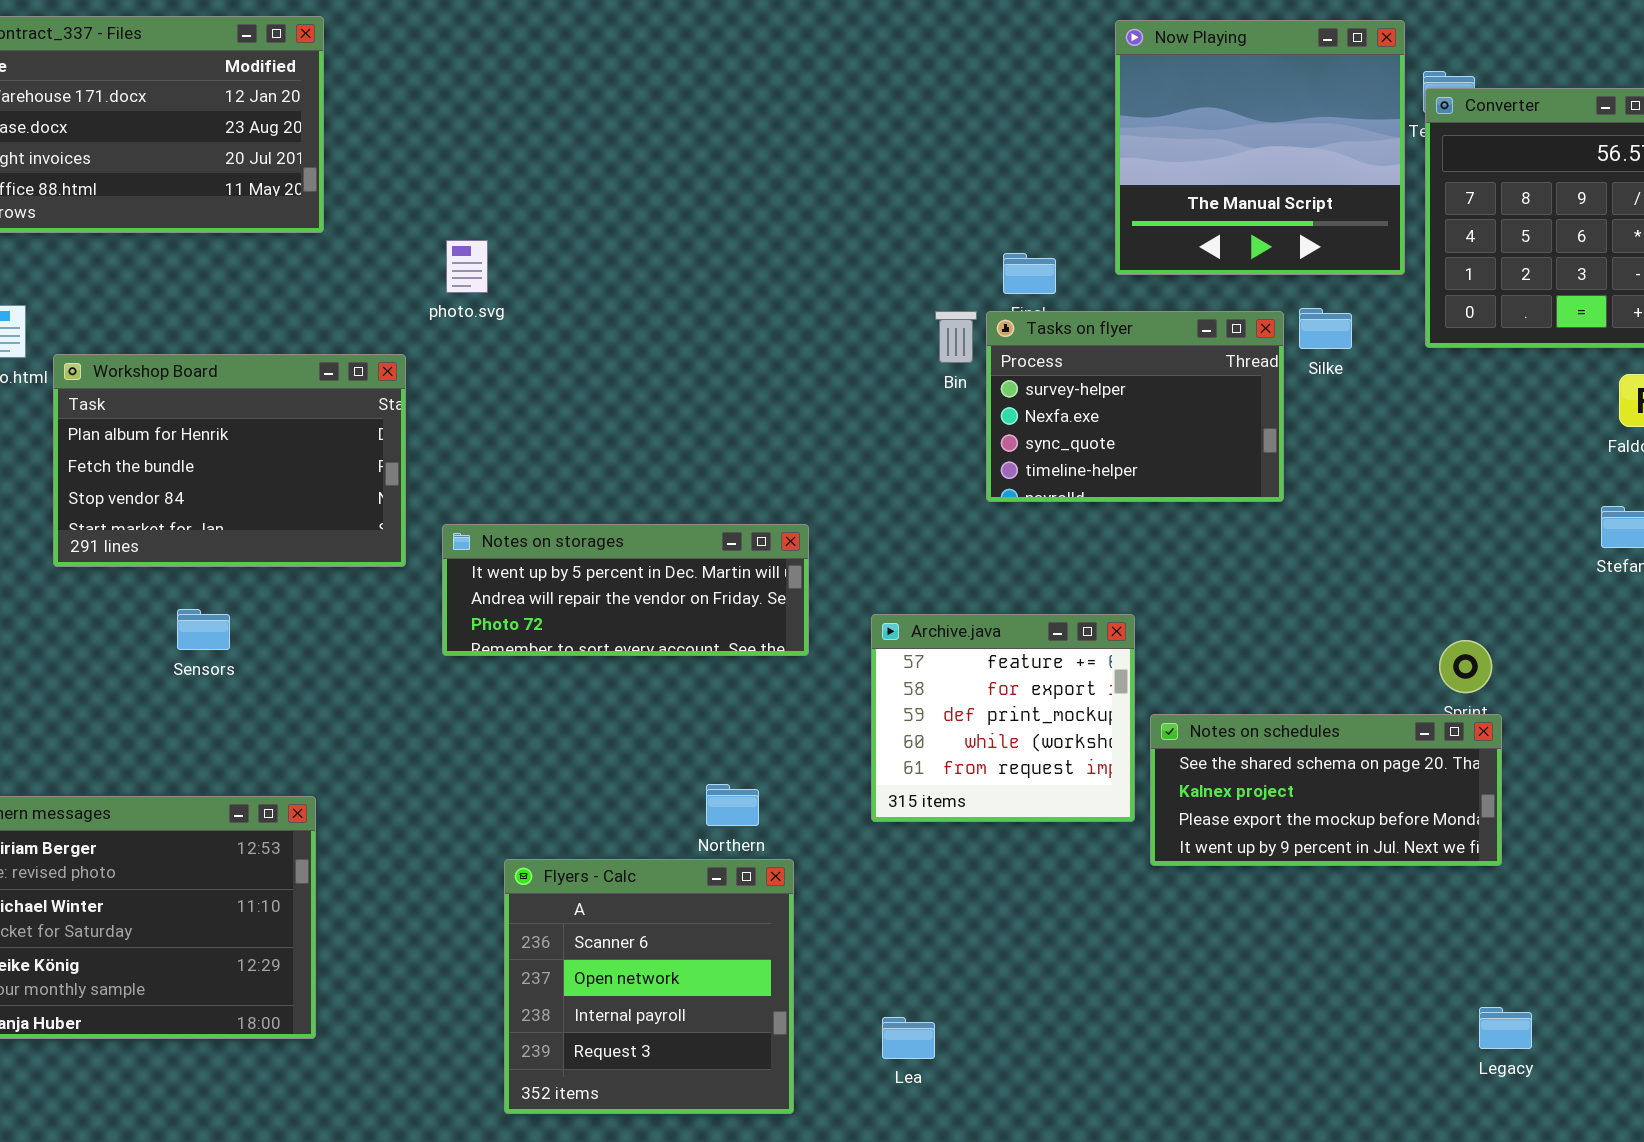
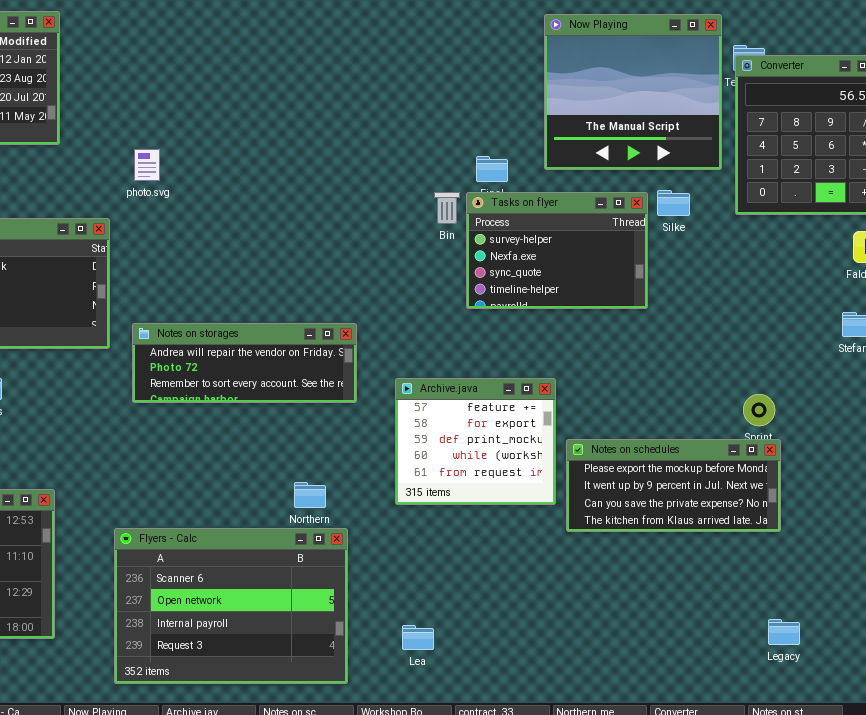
Notes on storages: [442,524,809,656] -> [132,323,357,403], scrolled down 1 row
Notes on schedules: [1150,714,1502,866] -> [566,439,781,532], scrolled down 2 rows
Flyers - Calc: [504,859,794,1114] -> [114,528,348,684], resized

